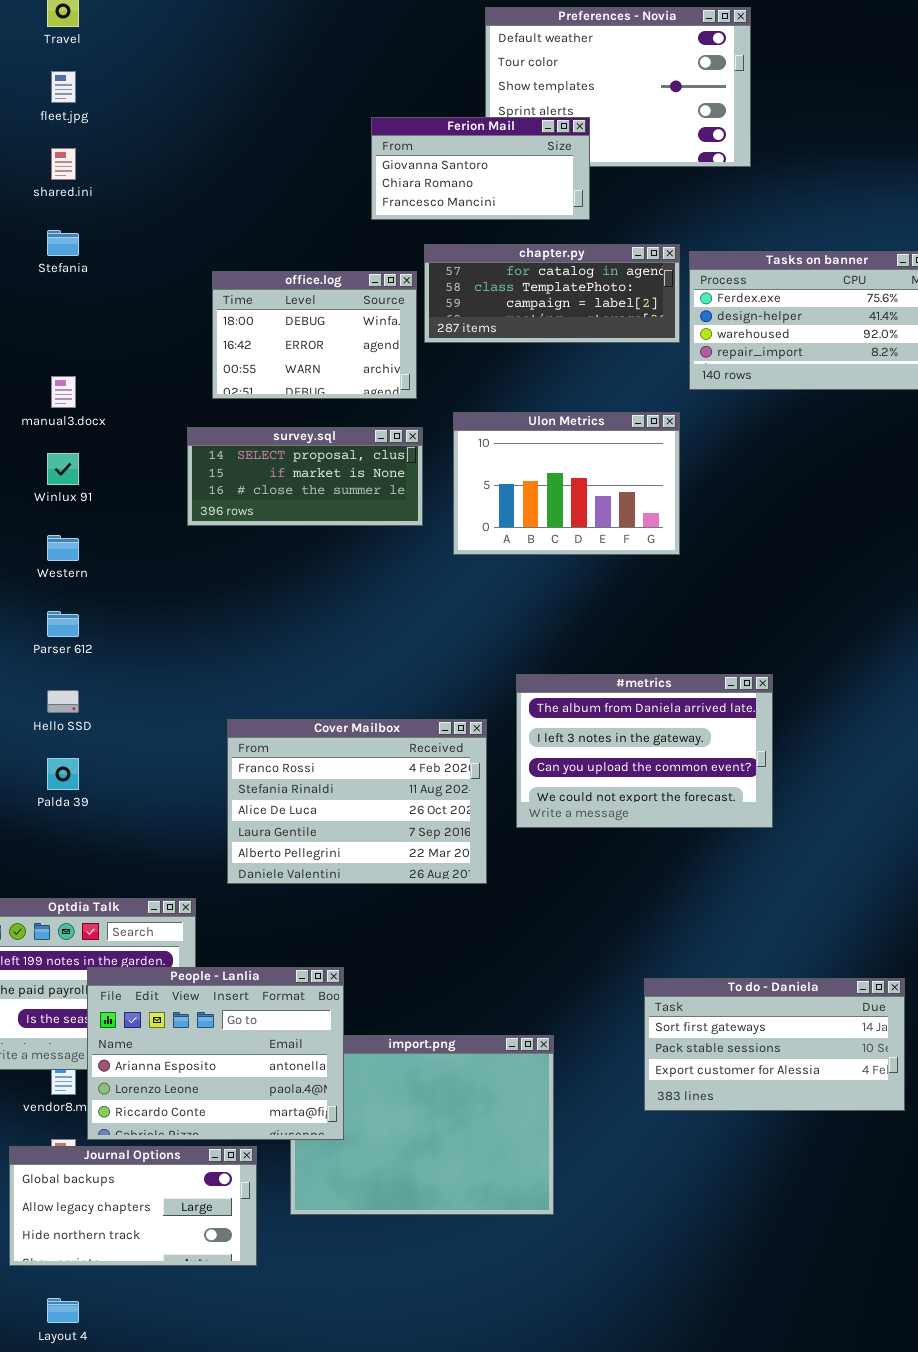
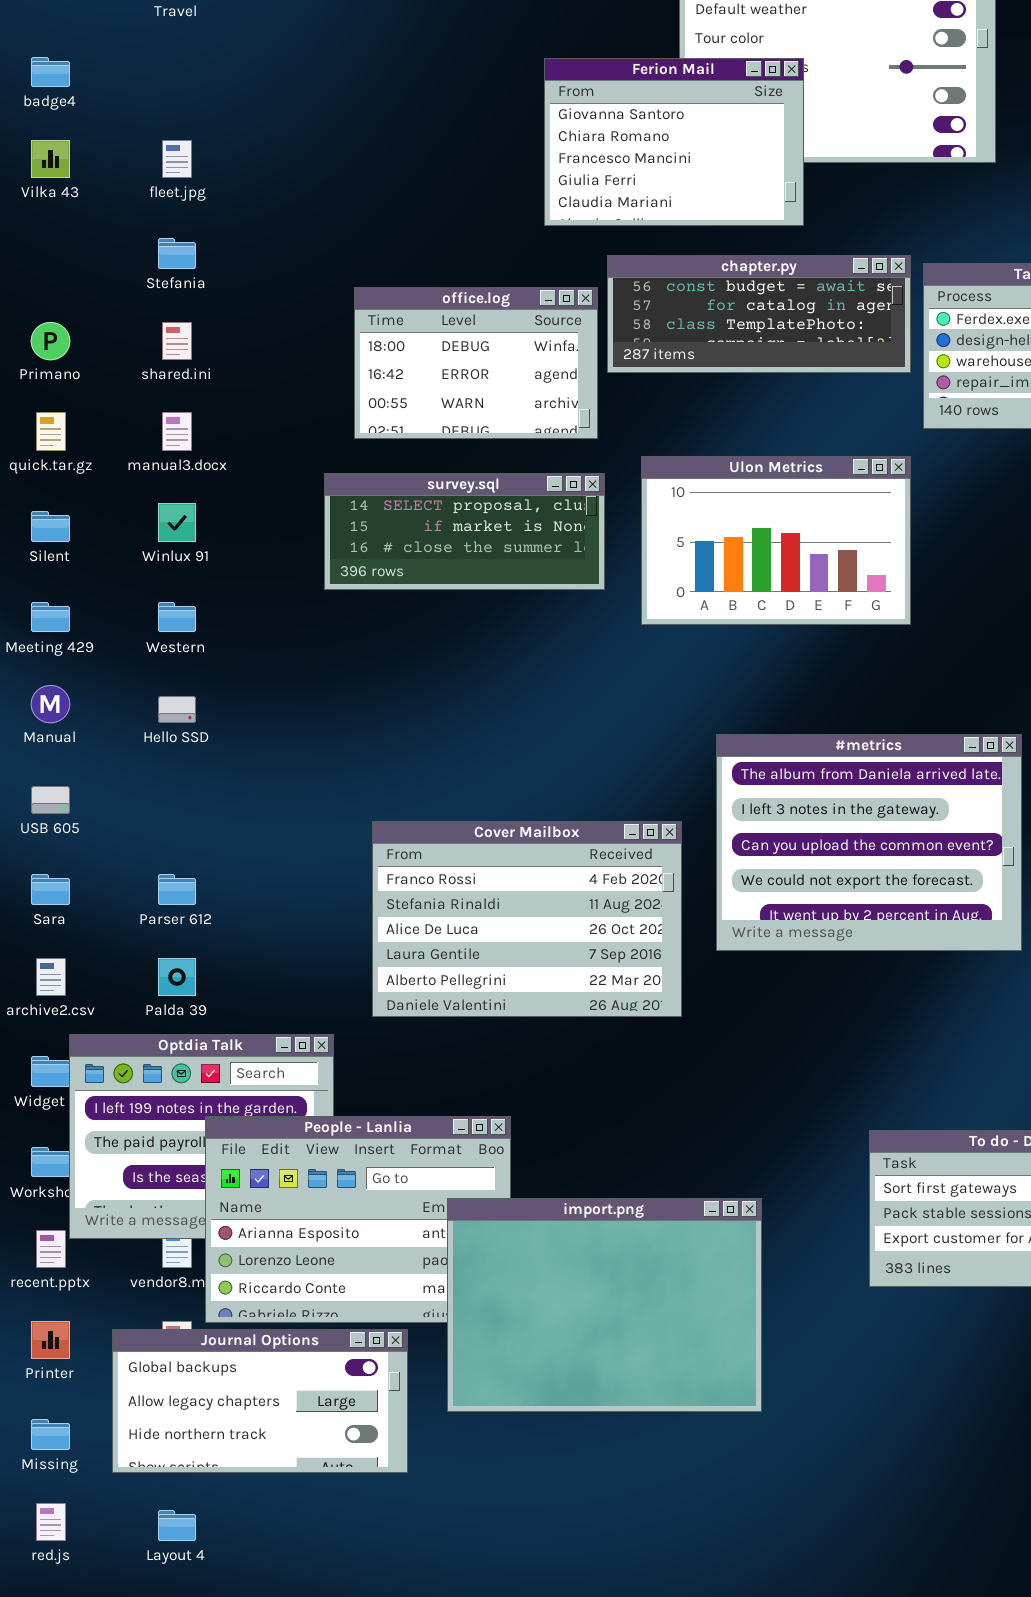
fleet.jpg: [51,71,76,103] -> [162,140,192,178], moved
Ferion Mail: [371,117,590,220] -> [544,58,804,226], resized
shared.ini: [51,148,76,180] -> [162,322,192,360], moved
chapter.py: [424,244,680,343] -> [607,255,911,373], scrolled up 1 row
Parser 612: [47,611,79,637] -> [158,874,196,905], moved
#metrics: [516,674,773,828] -> [716,734,1022,951], resized
Hello SSD: [47,690,79,713] -> [158,696,196,723], moved
Palda 39: [47,758,79,790] -> [158,958,196,996], moved
import.png: [290,1035,554,1215] -> [447,1198,762,1412], raised

